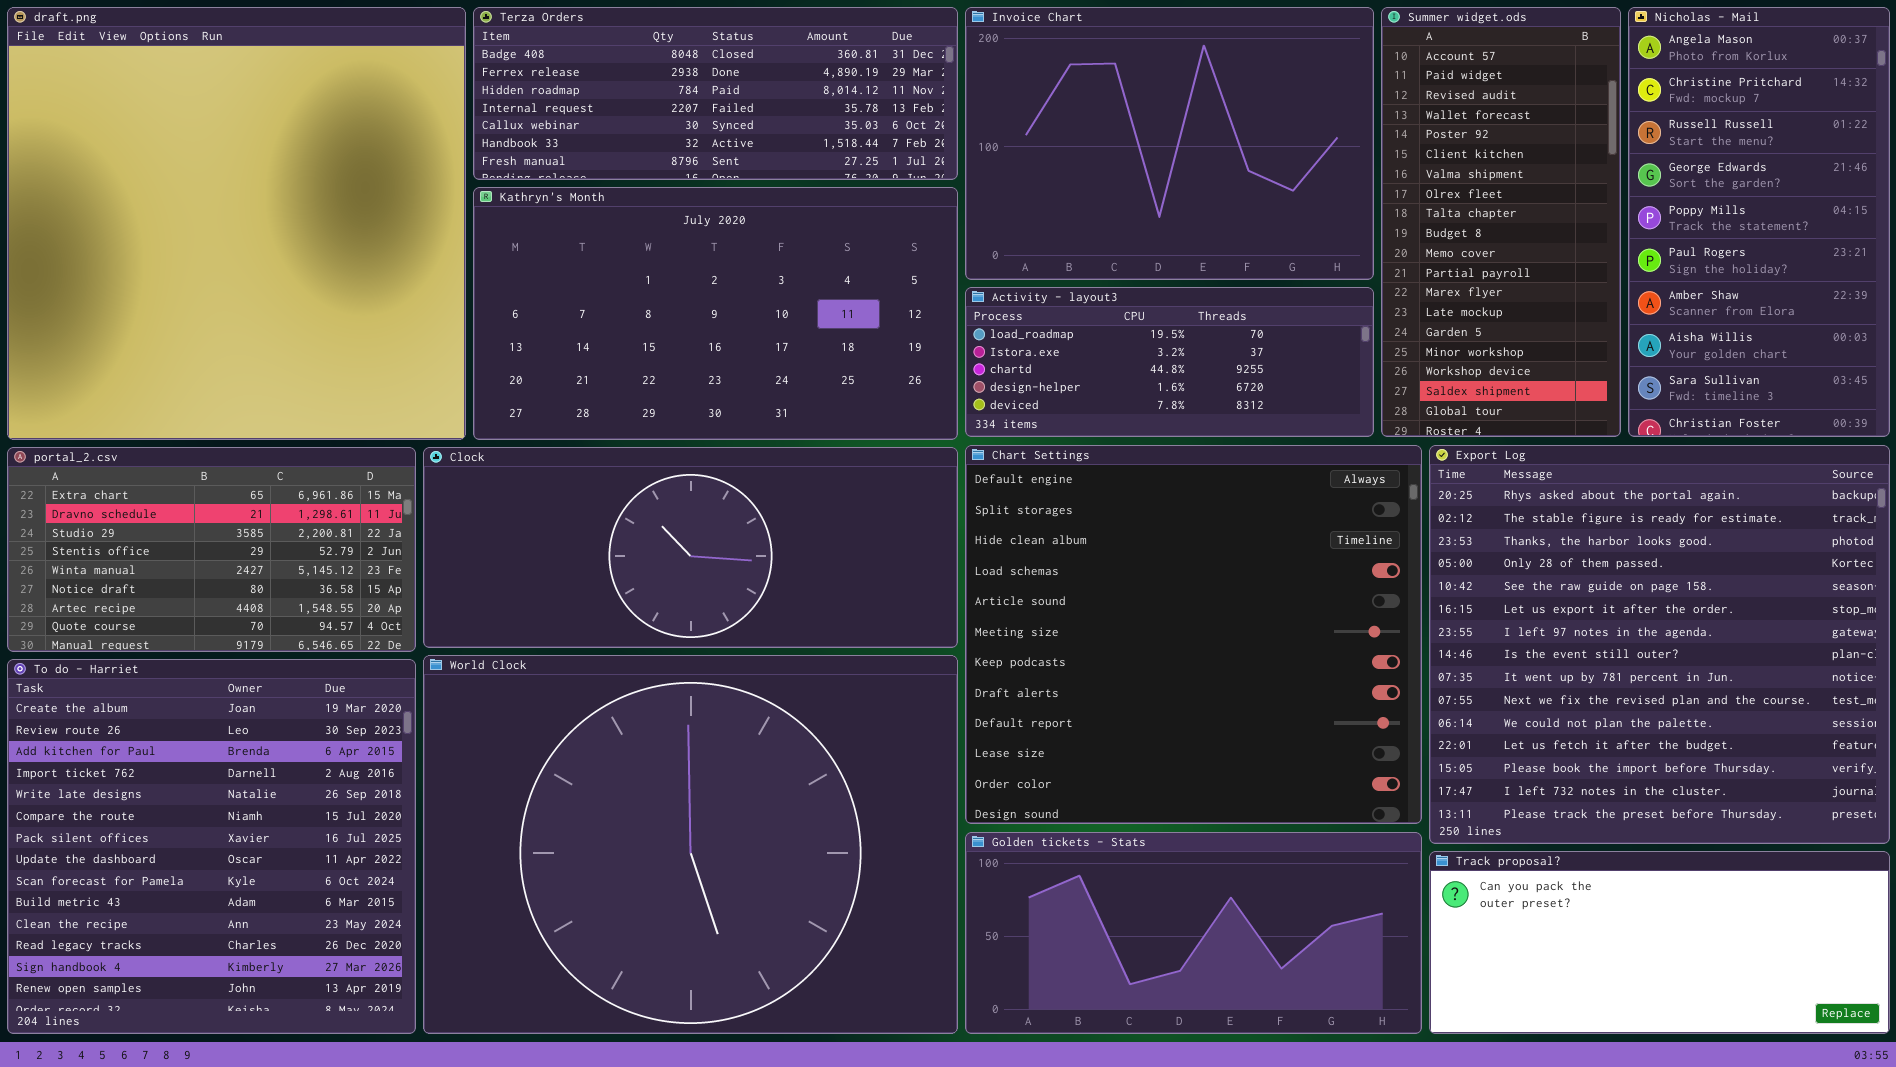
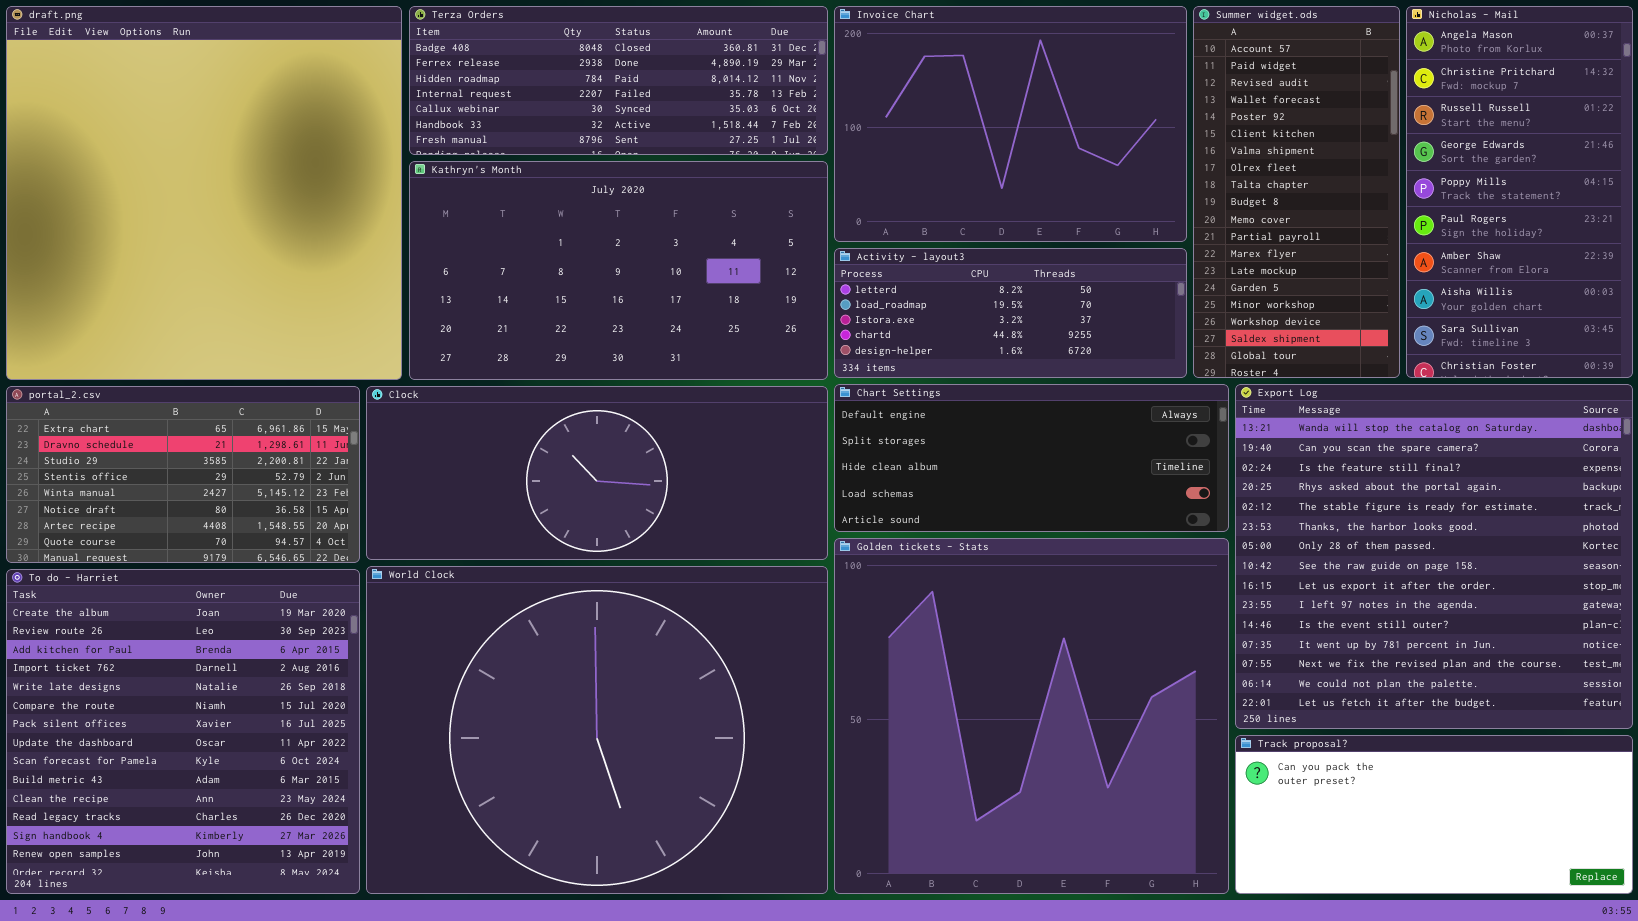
Activity - layout3: [965,287,1374,437] -> [834,248,1187,378], scrolled up 1 row
Chart Settings: [965,445,1422,824] -> [834,384,1229,532], resized
Export Log: [1429,445,1890,844] -> [1235,384,1633,729], scrolled up 3 rows
Golden tickets - Stats: [965,832,1422,1034] -> [834,538,1229,894], resized

